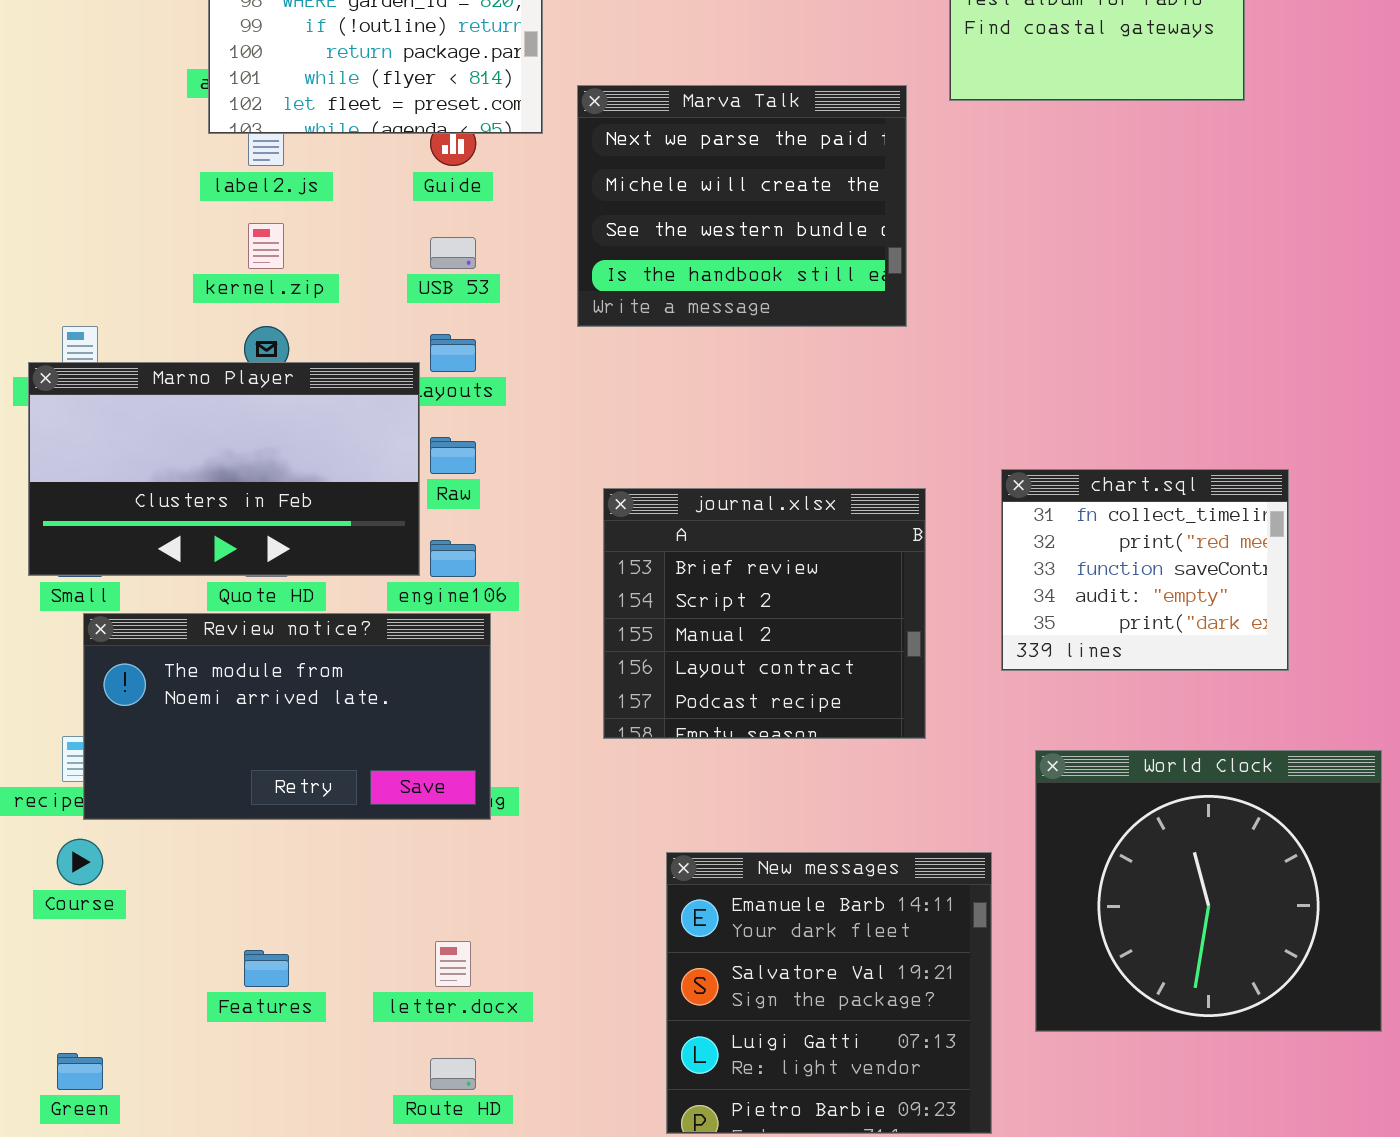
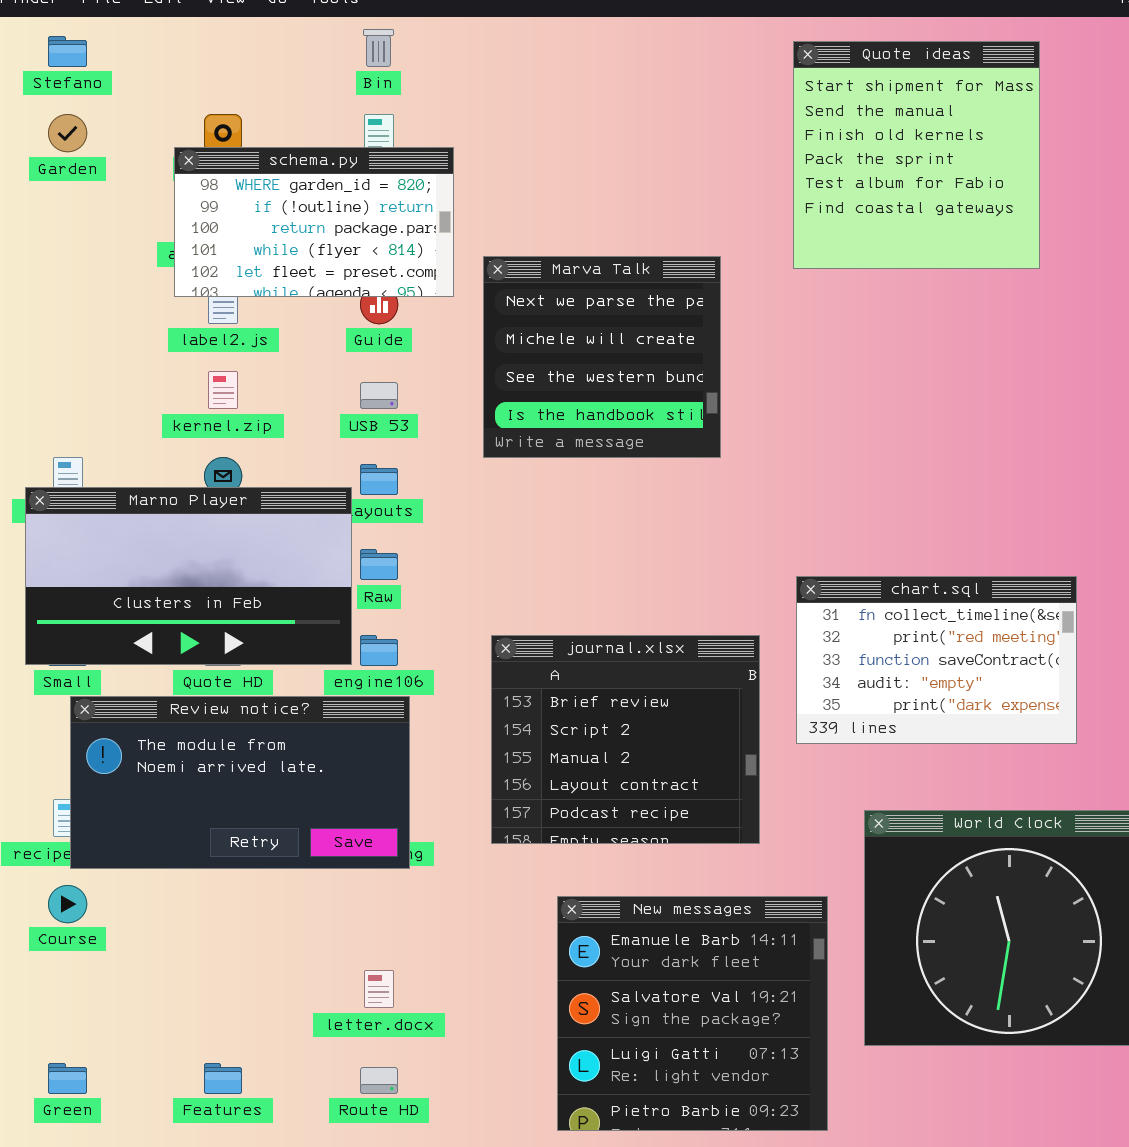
Marva Talk: [577,85,907,327] -> [483,256,721,458], resized
chart.sql: [1001,469,1289,671] -> [796,576,1077,744], resized
journal.xlsx: [603,488,926,739] -> [491,635,760,844], moved
Features: [244,950,289,987] -> [204,1063,242,1094], moved

